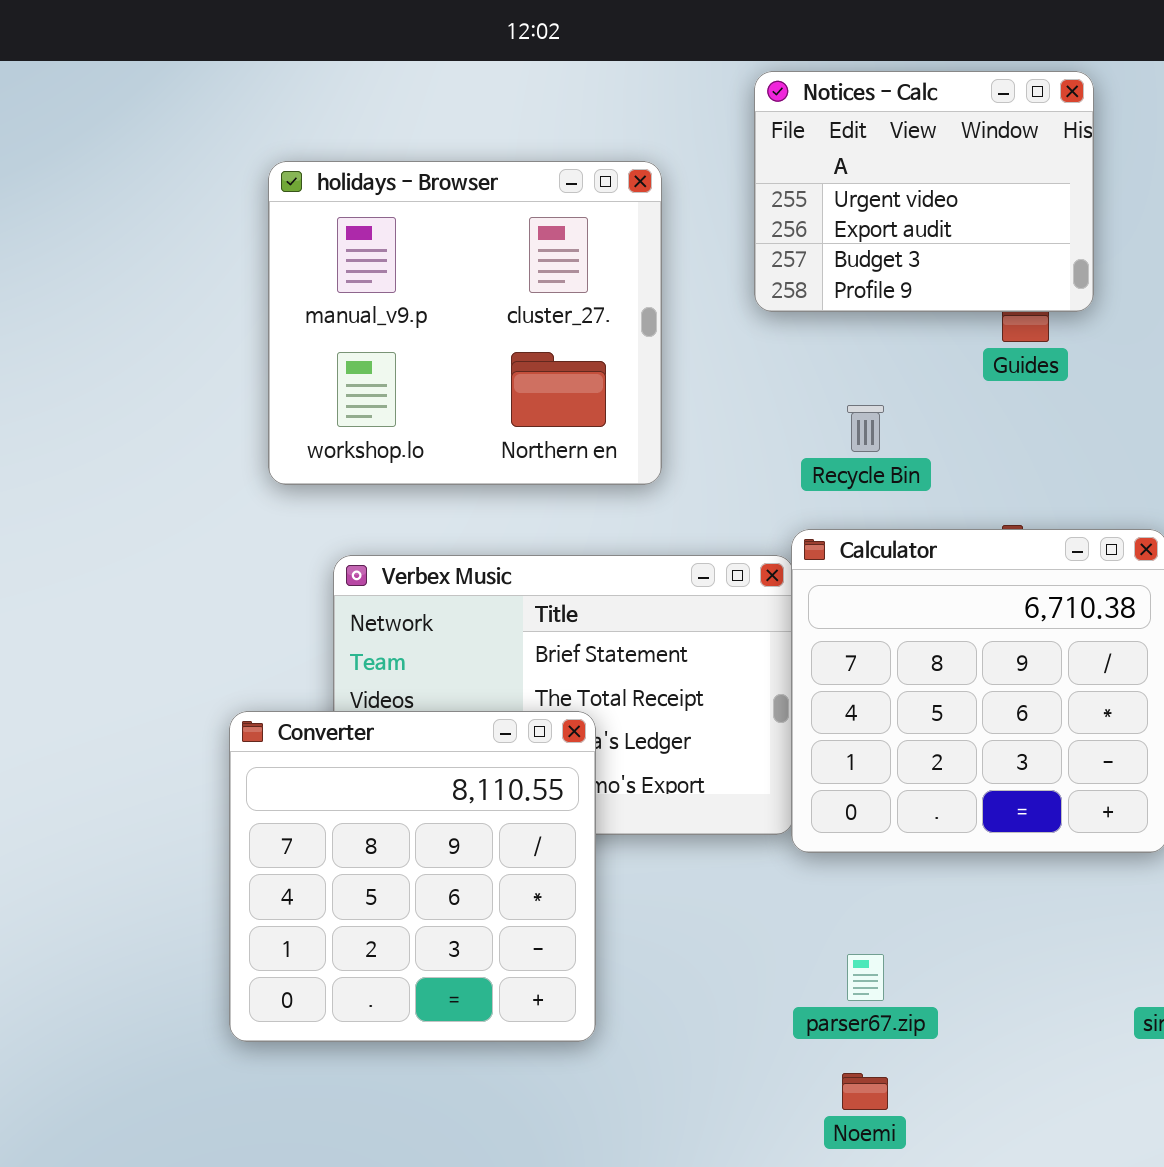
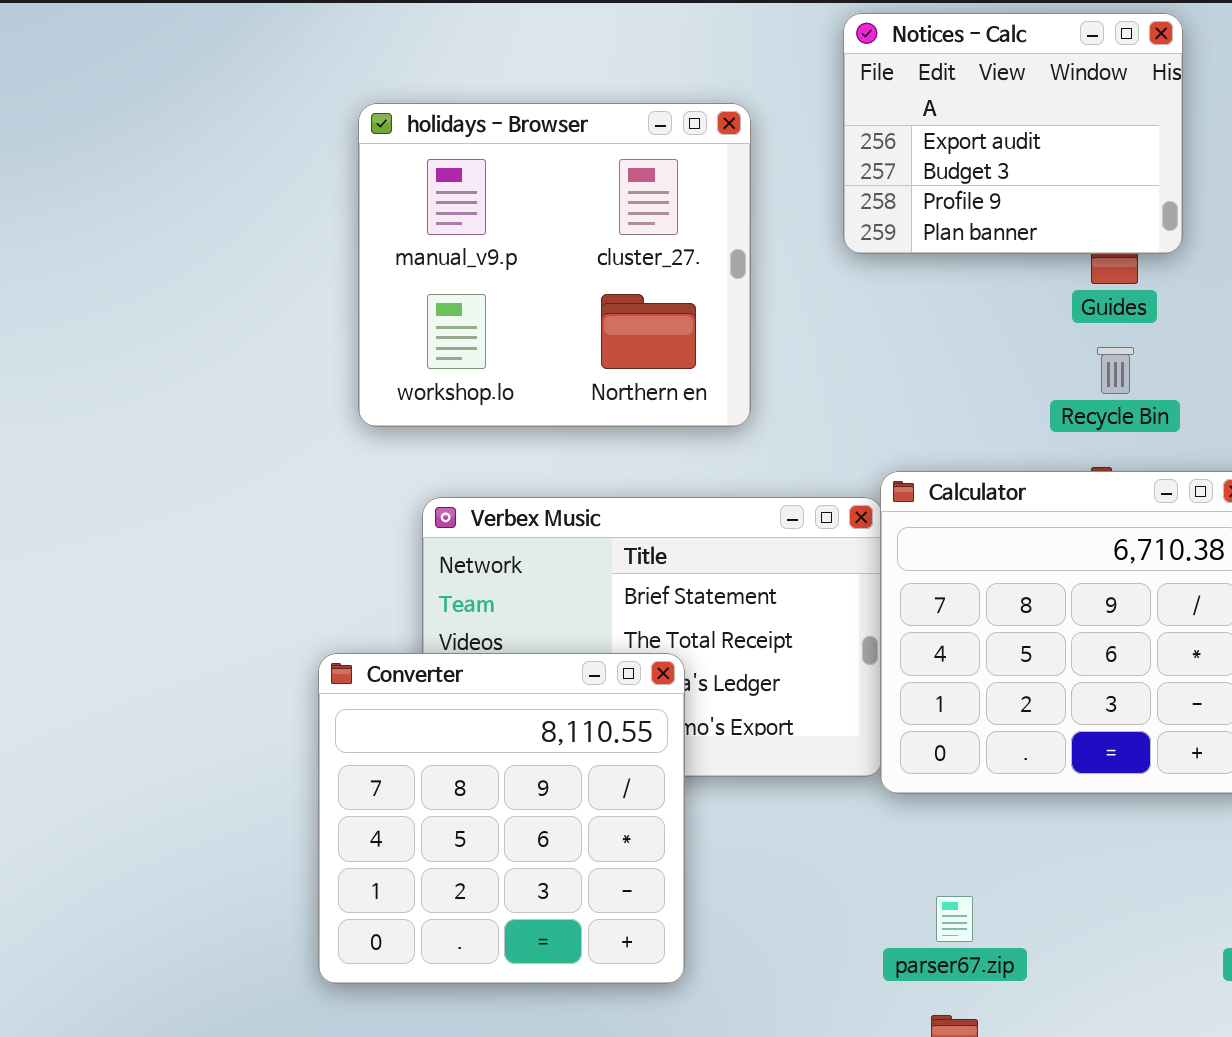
Notices - Calc: [754,71,1094,312] -> [843,13,1183,254], scrolled down 1 row
Recycle Bin: [847,405,884,452] -> [1097,347,1134,394], moved

